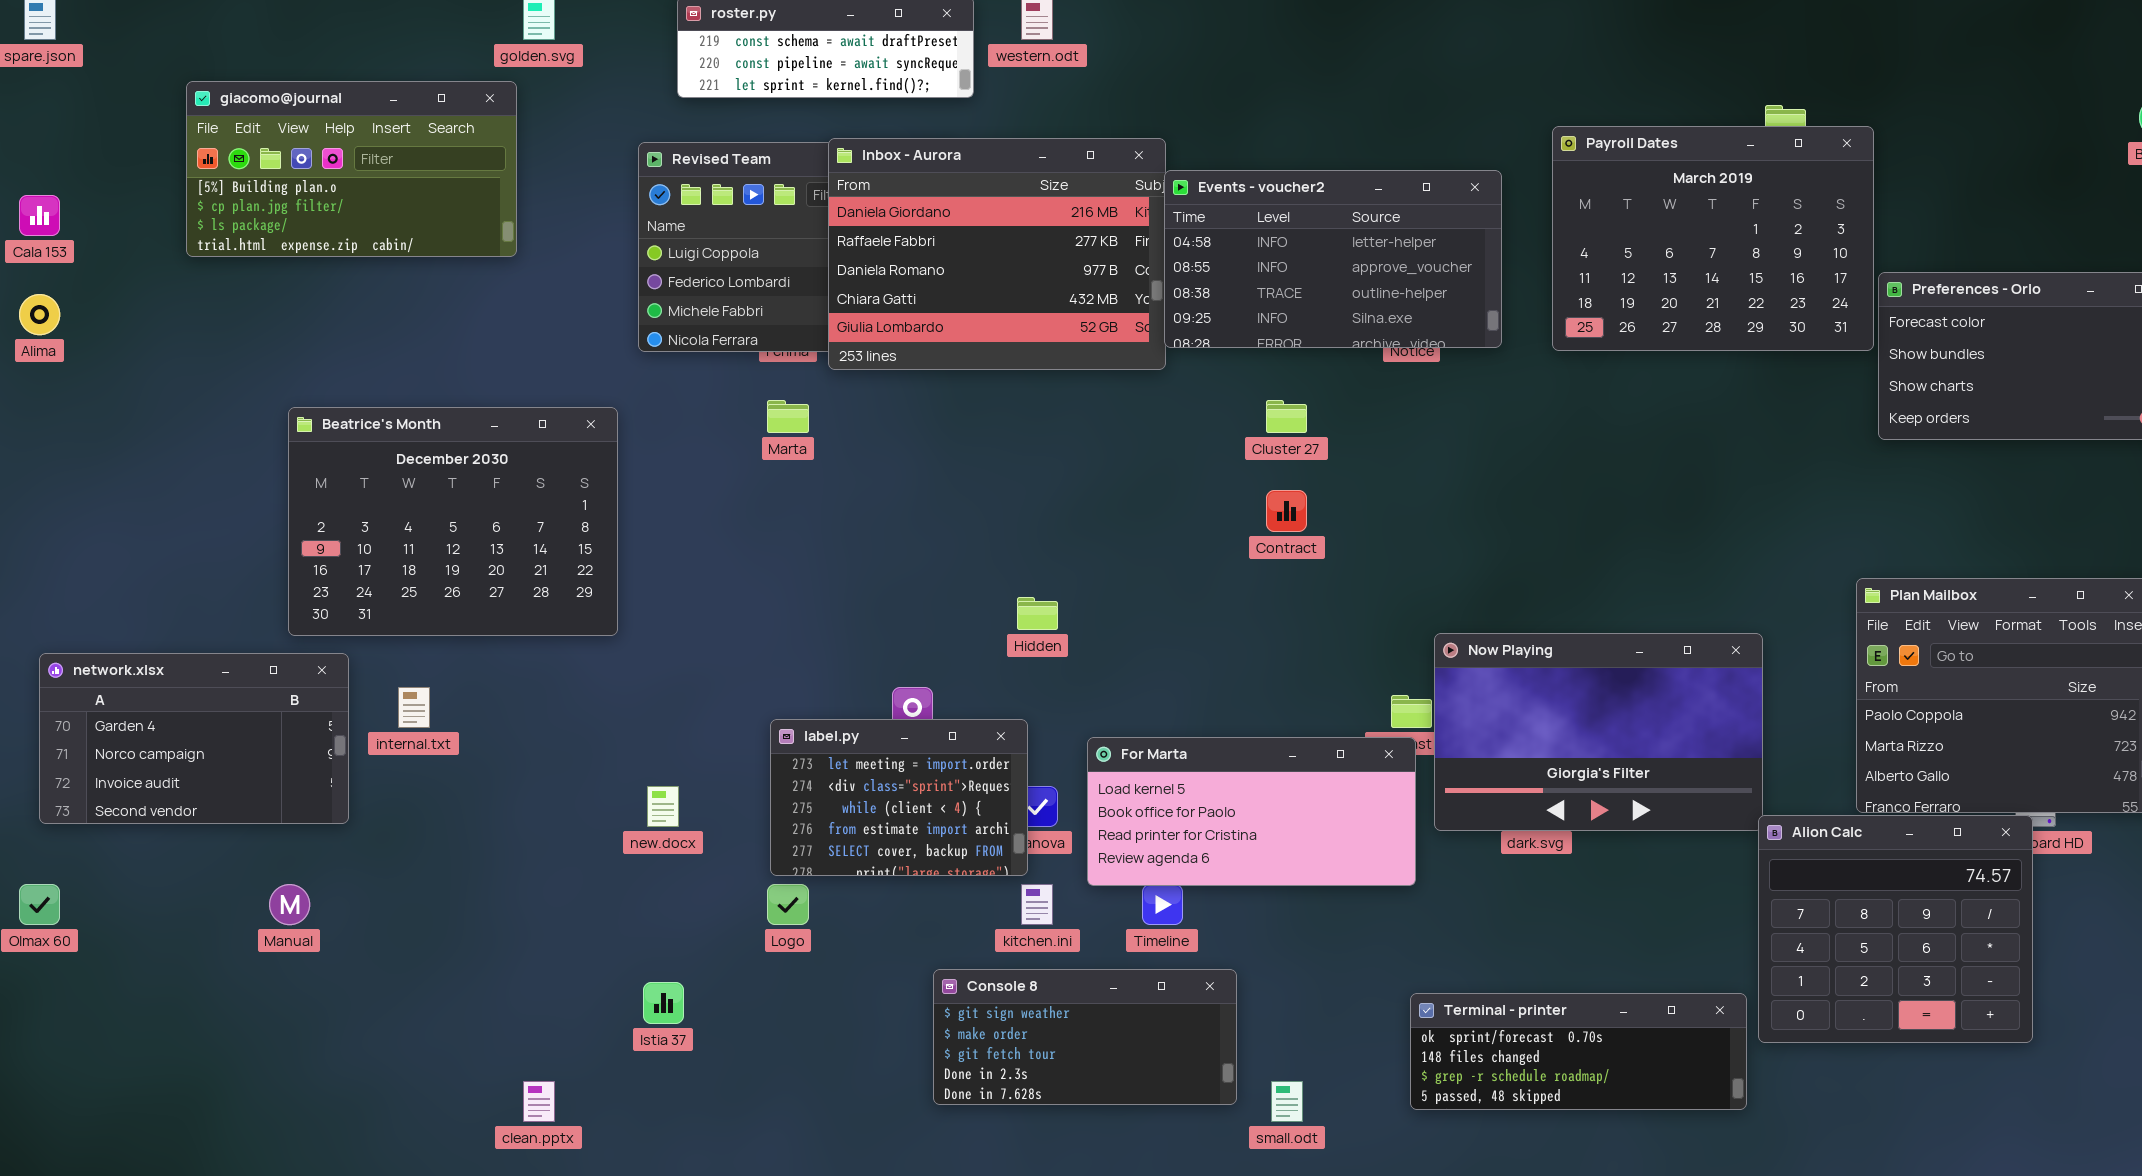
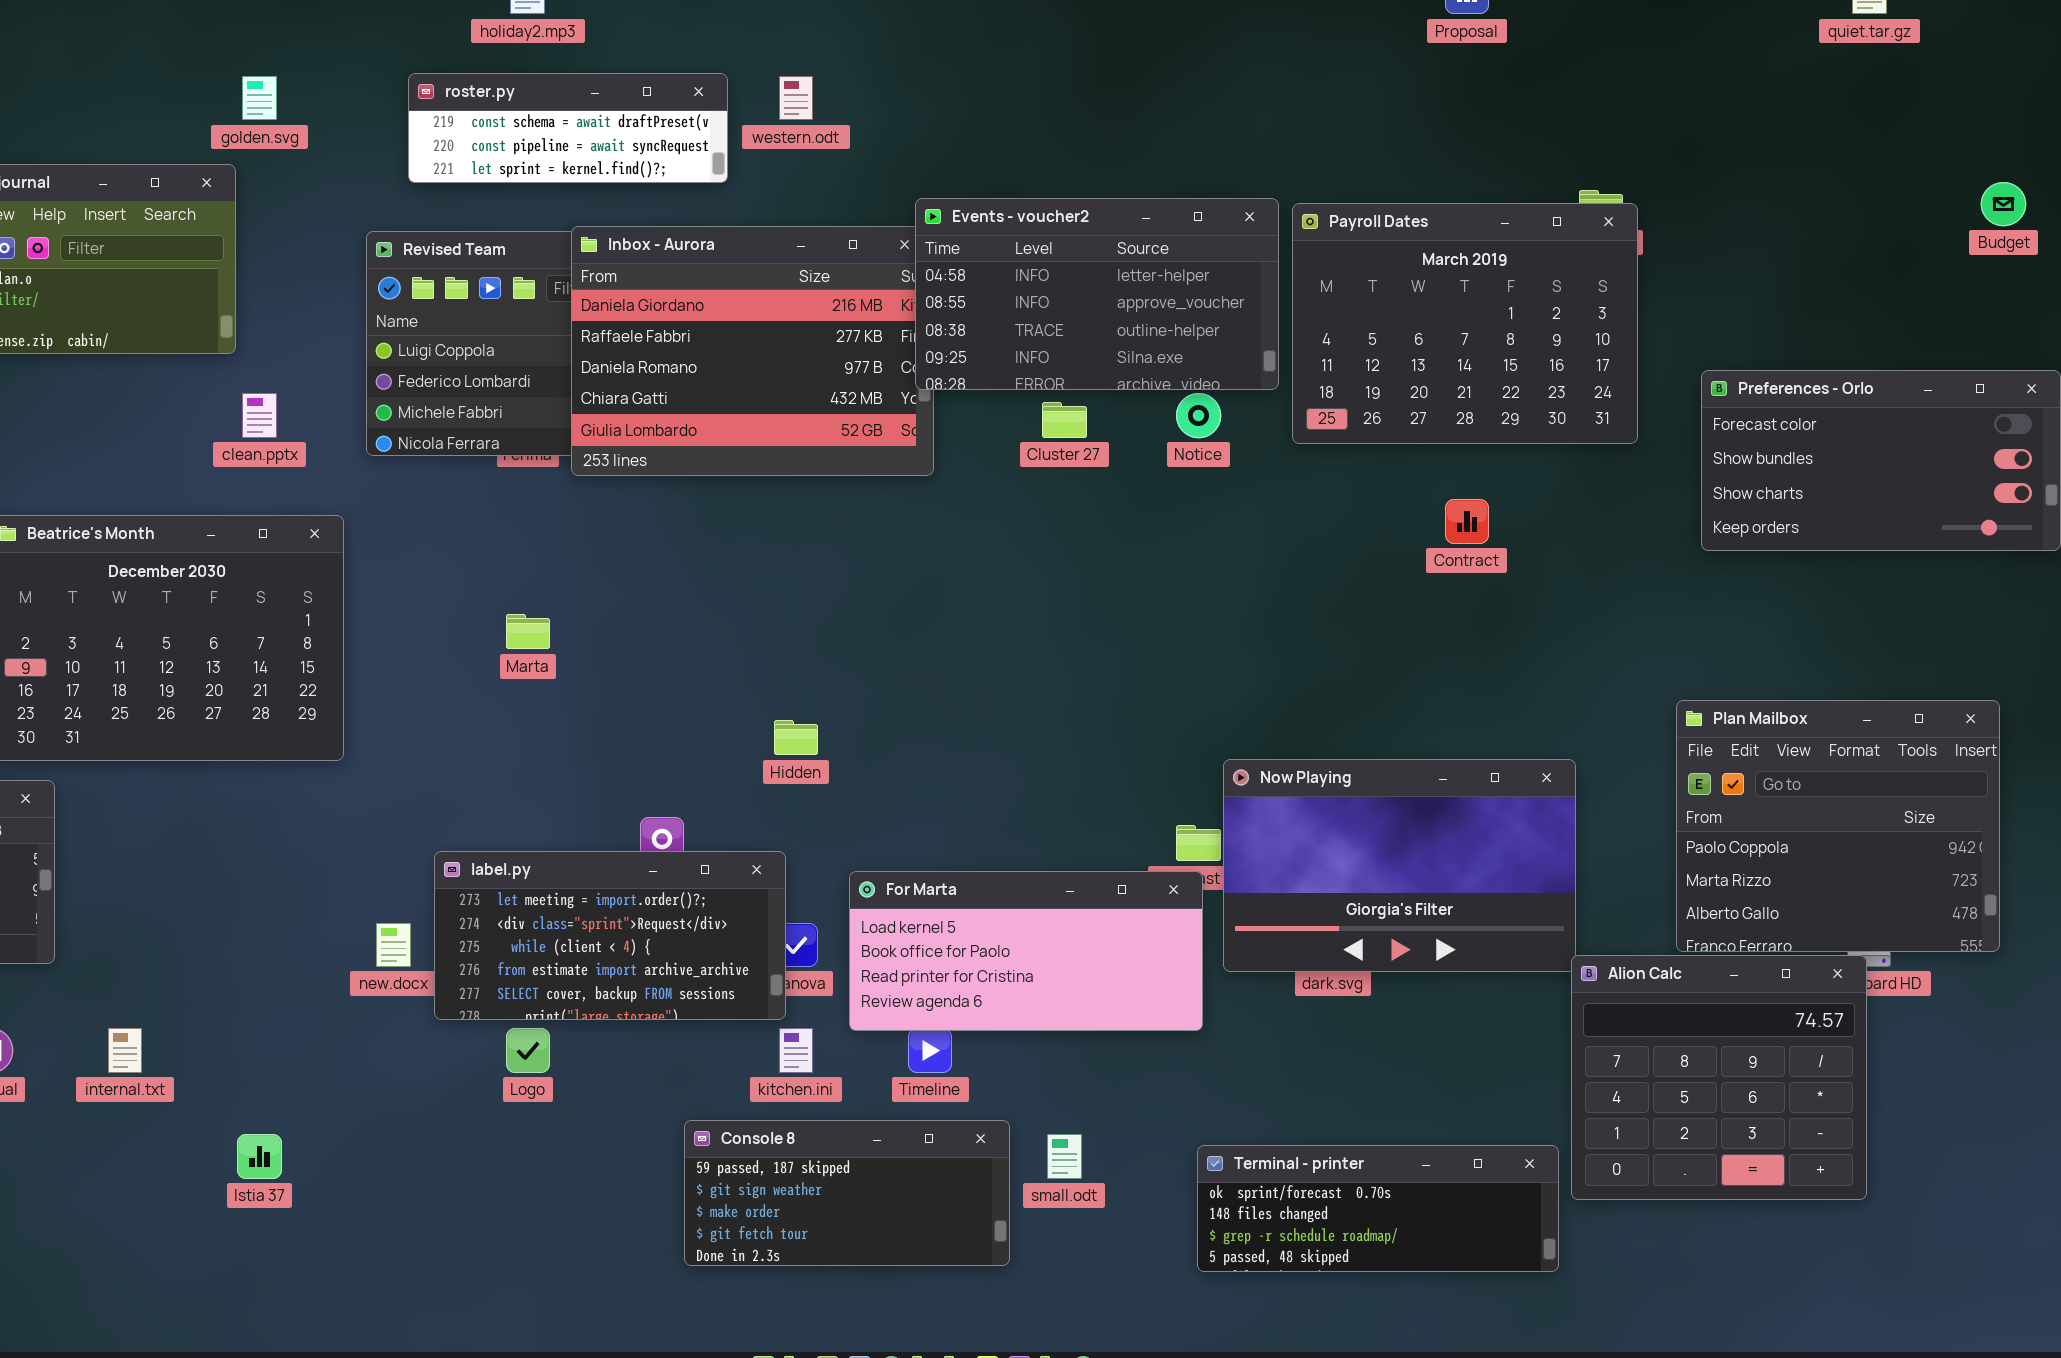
Payroll Dates: [1552,126,1874,351] -> [1292,203,1638,444], moved
Events - voucher2: [1164,170,1502,348] -> [915,198,1279,390], moved
Marta: [767,400,809,433] -> [506,614,550,649], moved
Cluster 27: [1266,400,1307,433] -> [1042,402,1087,438], moved
Contract: [1266,490,1307,532] -> [1445,499,1489,544], moved
internal.txt: [398,687,430,728] -> [108,1028,142,1073], moved
label.py: [770,719,1028,876] -> [434,851,786,1020], resized
Console 8: [933,969,1237,1105] -> [684,1120,1010,1266], scrolled up 1 row
Istia 37: [643,982,684,1024] -> [237,1134,282,1179], moved
clean.pptx: [523,1081,555,1122] -> [242,393,277,438], moved
small.odt: [1271,1081,1303,1122] -> [1047,1134,1082,1179], moved

